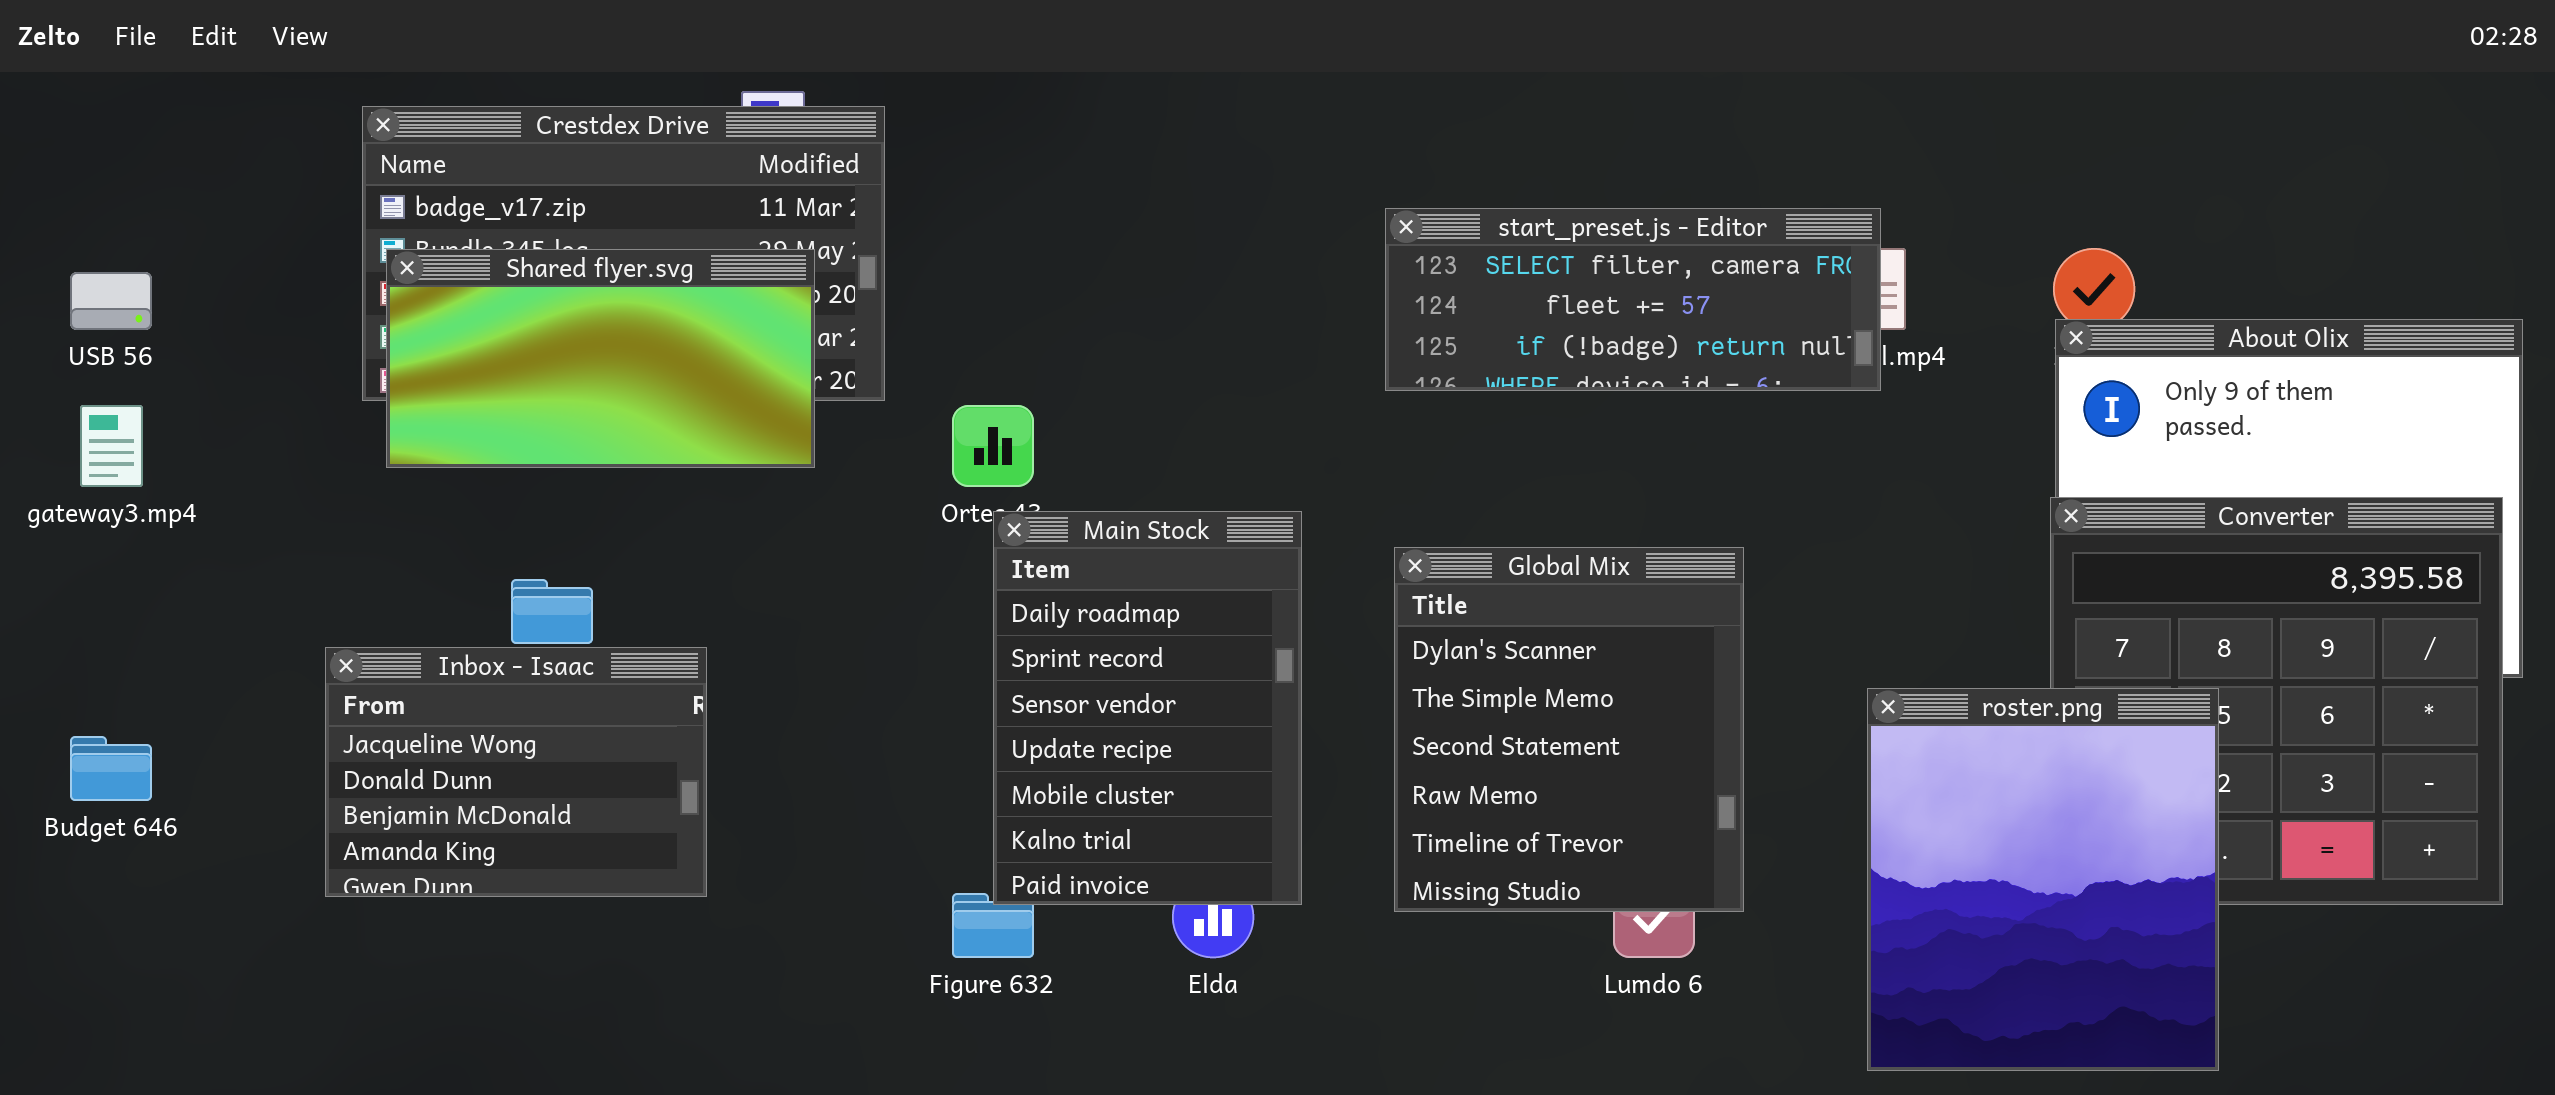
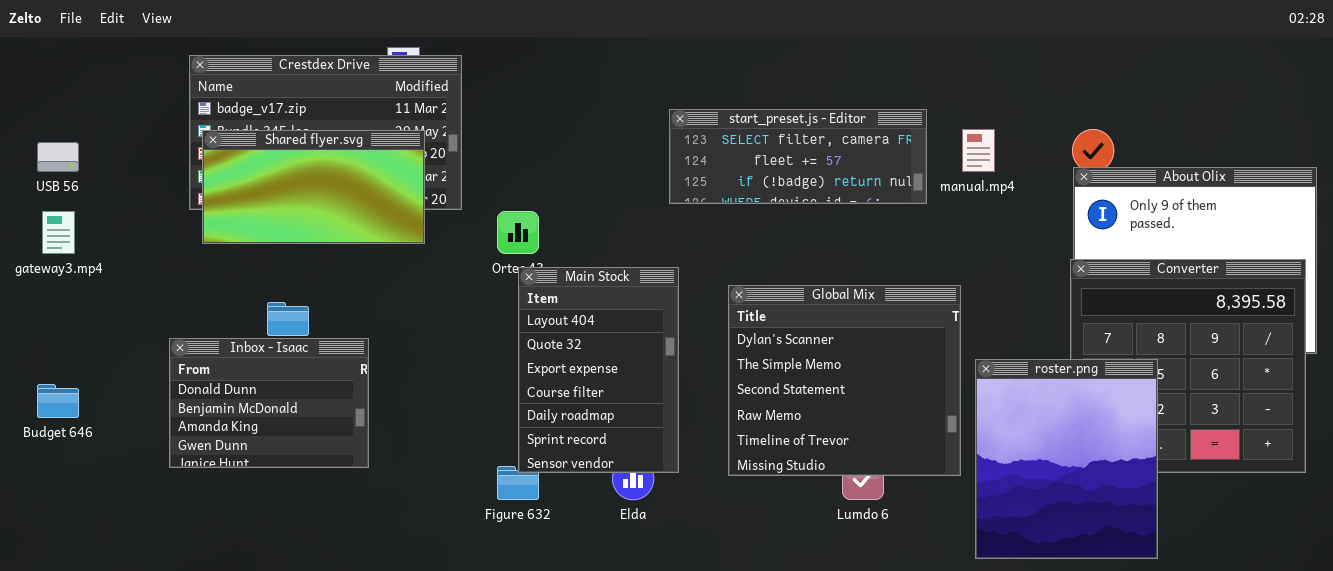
start_preset.js - Editor: [1385,208,1881,391] -> [669,109,927,204], moved
Main Stock: [993,511,1302,905] -> [518,267,679,473], scrolled up 4 rows
Global Mix: [1394,547,1744,912] -> [728,285,961,476], resized
Inbox - Isaac: [325,647,707,897] -> [169,338,369,468], scrolled down 1 row

